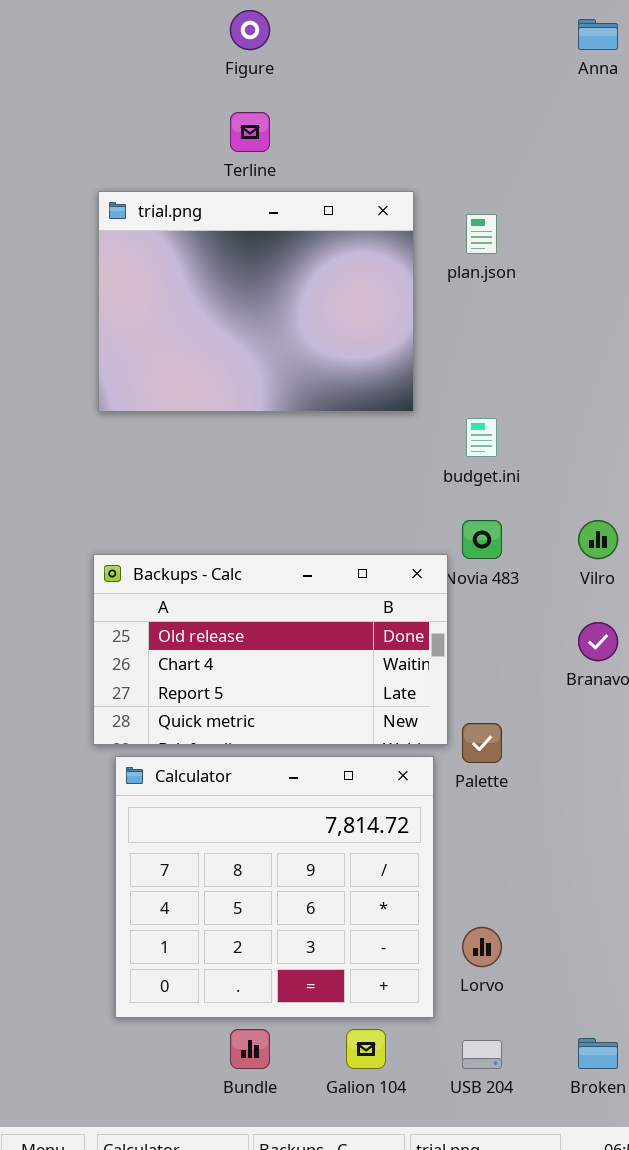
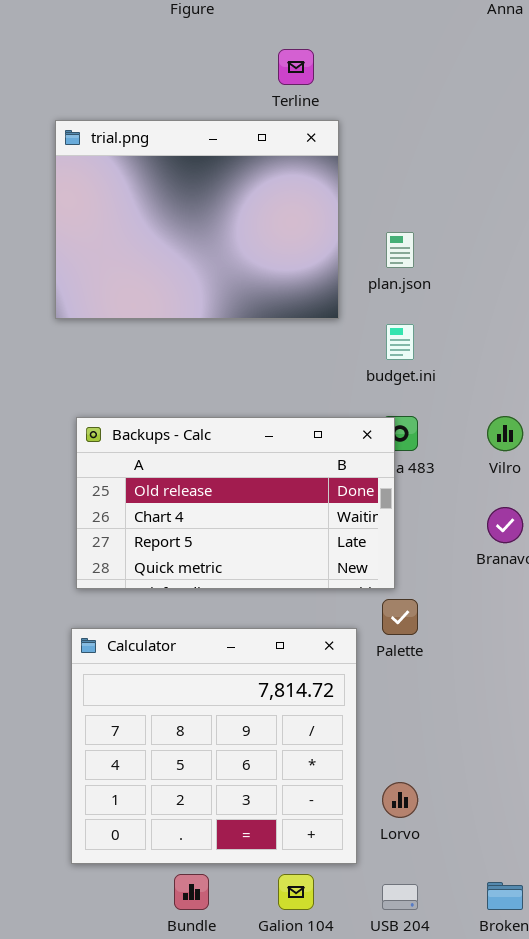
Terline: [230,112,270,152] -> [278,49,314,85], moved
plan.json: [466,214,497,254] -> [386,232,414,268], moved
Backups - Calc: [93,554,448,745] -> [76,417,395,589], moved

